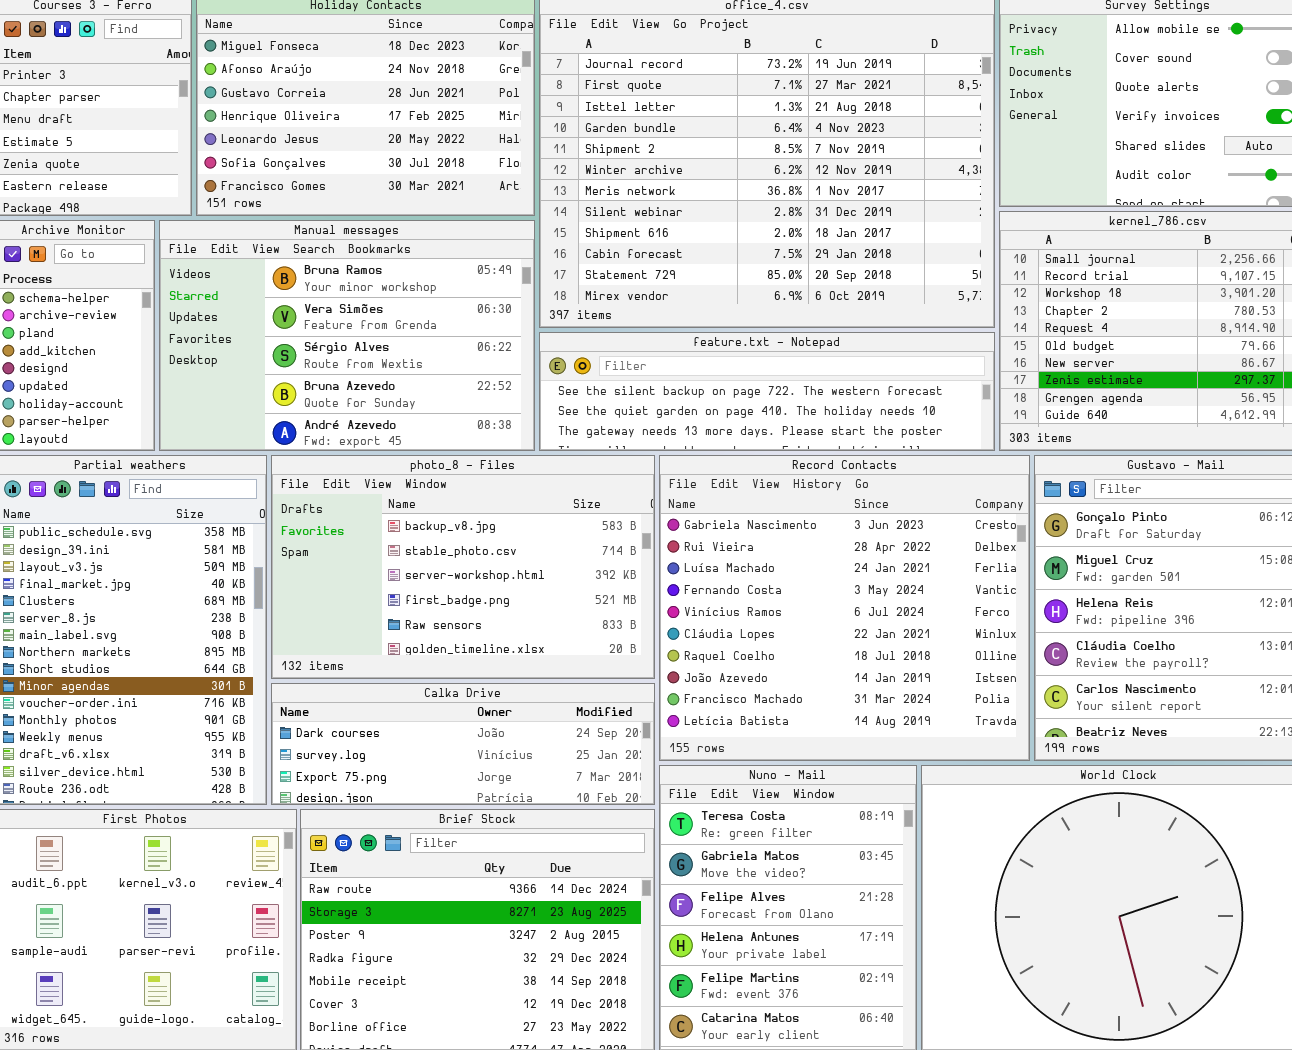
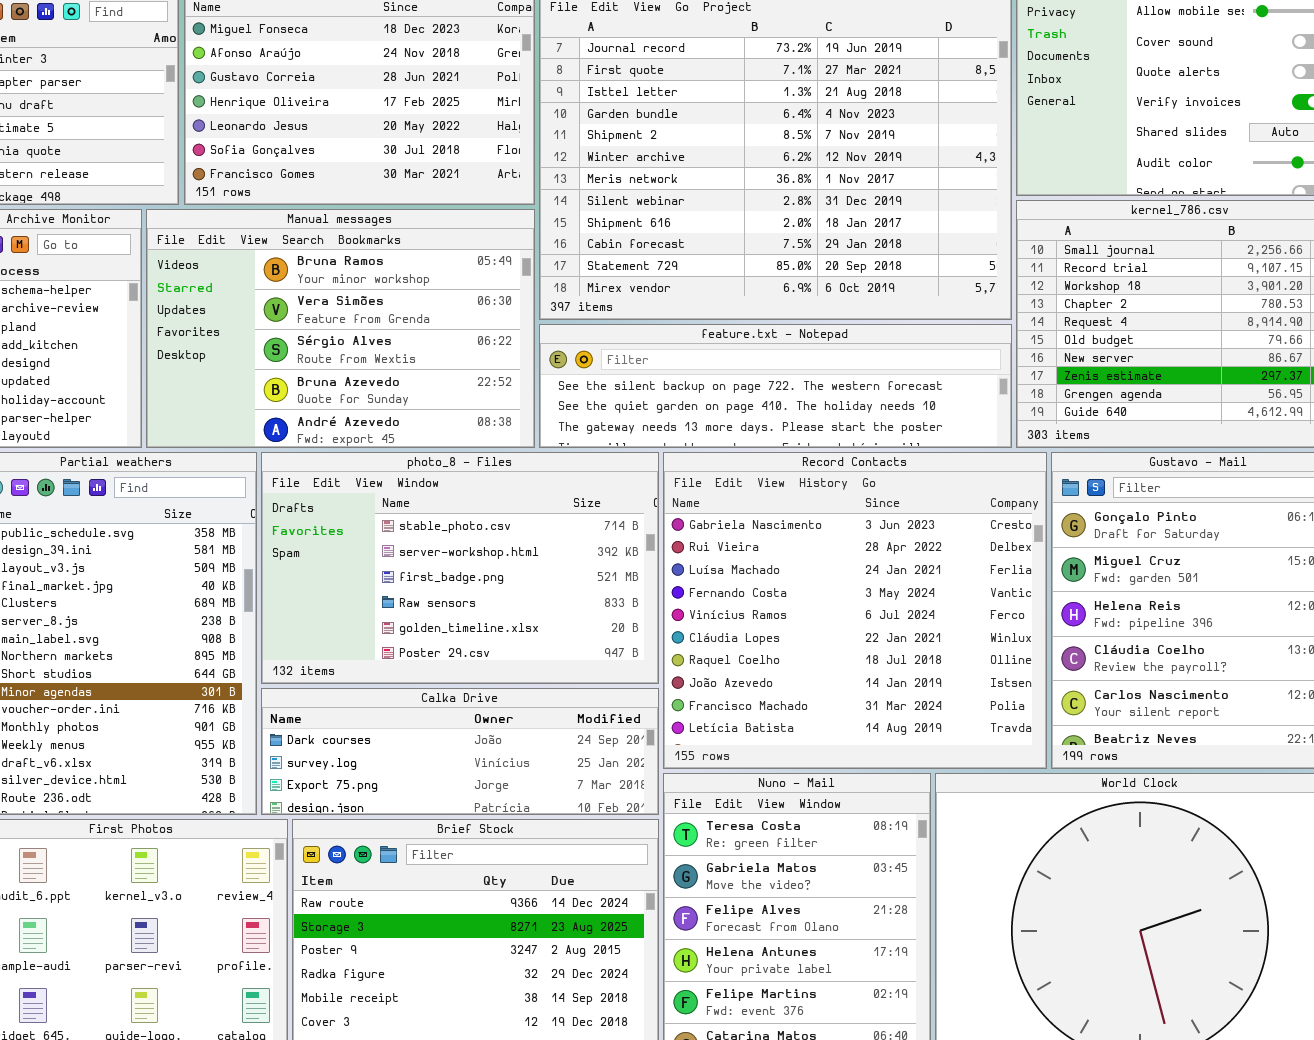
photo_8 - Files: [271,455,655,679] -> [261,452,659,684], scrolled down 1 row

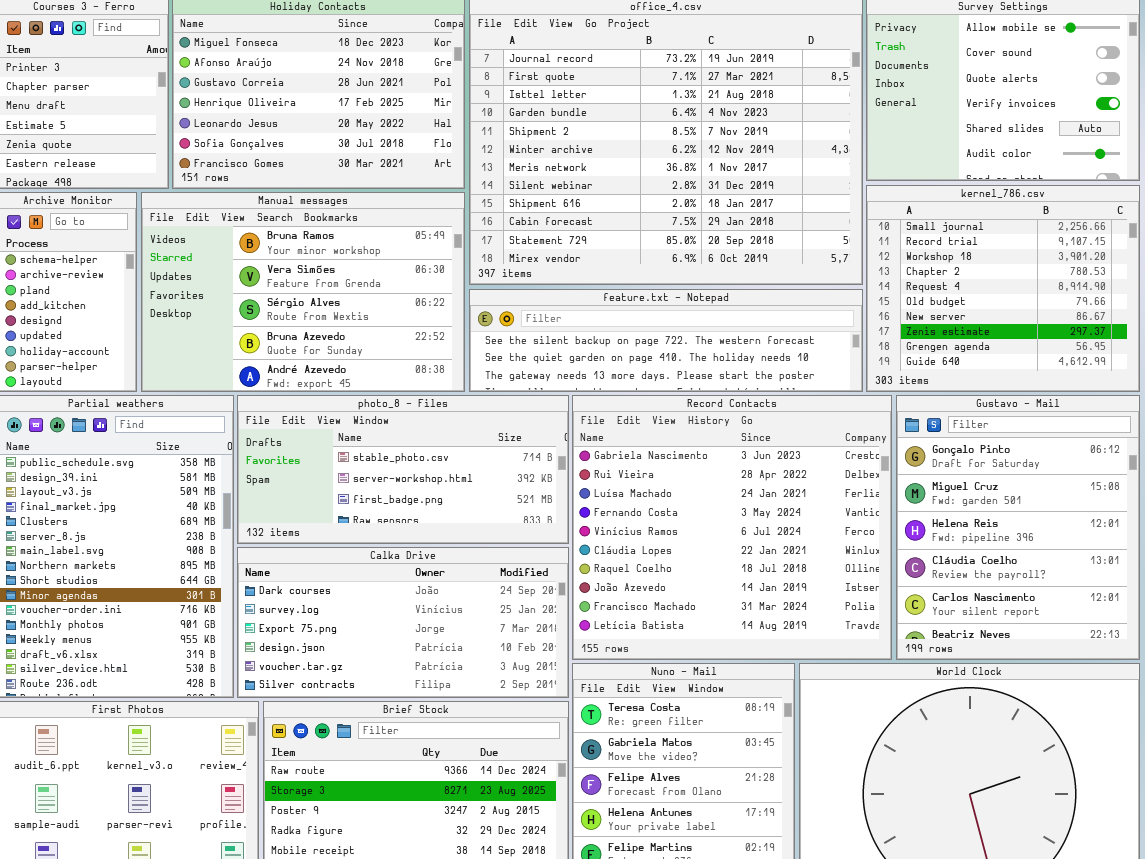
photo_8 - Files: [261,452,659,684] -> [237,395,569,544], resized
Calka Drive: [261,688,659,815] -> [237,547,569,698], resized

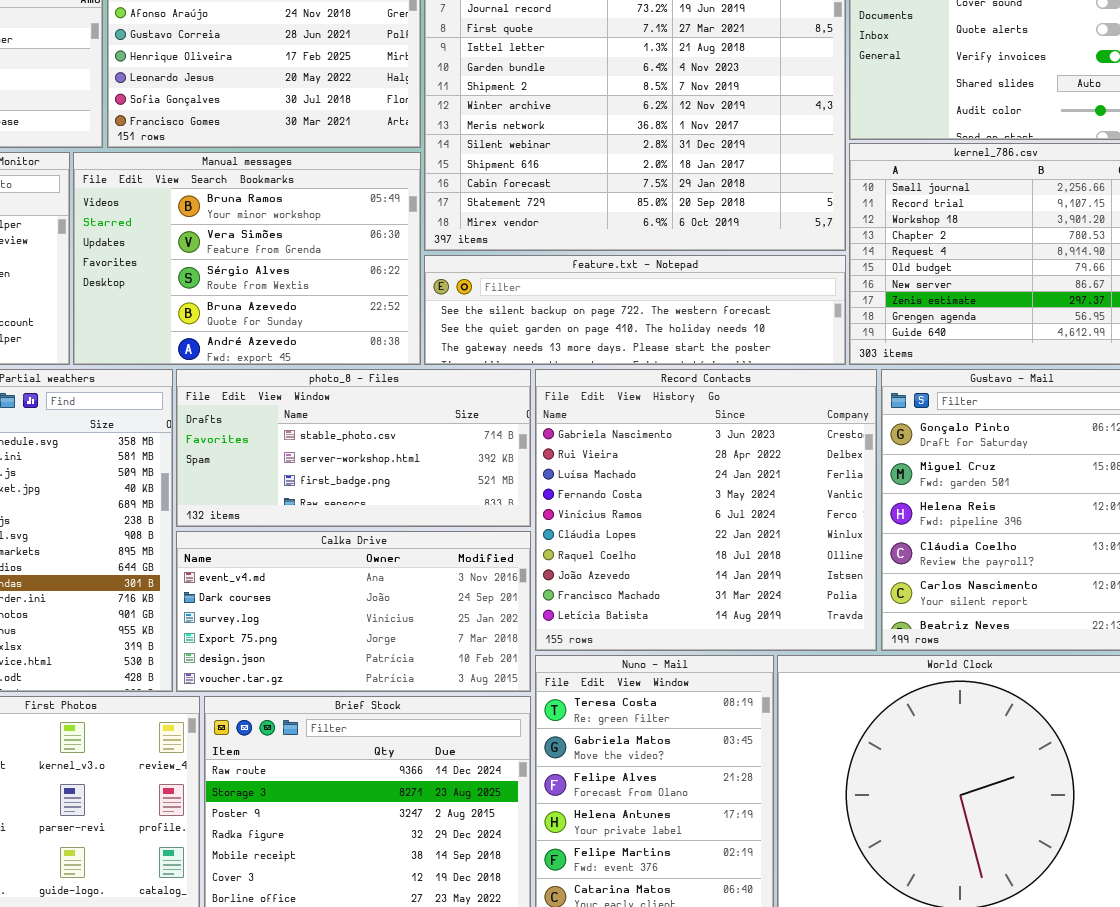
Calka Drive: [237,547,569,698] -> [176,531,531,692], scrolled up 1 row

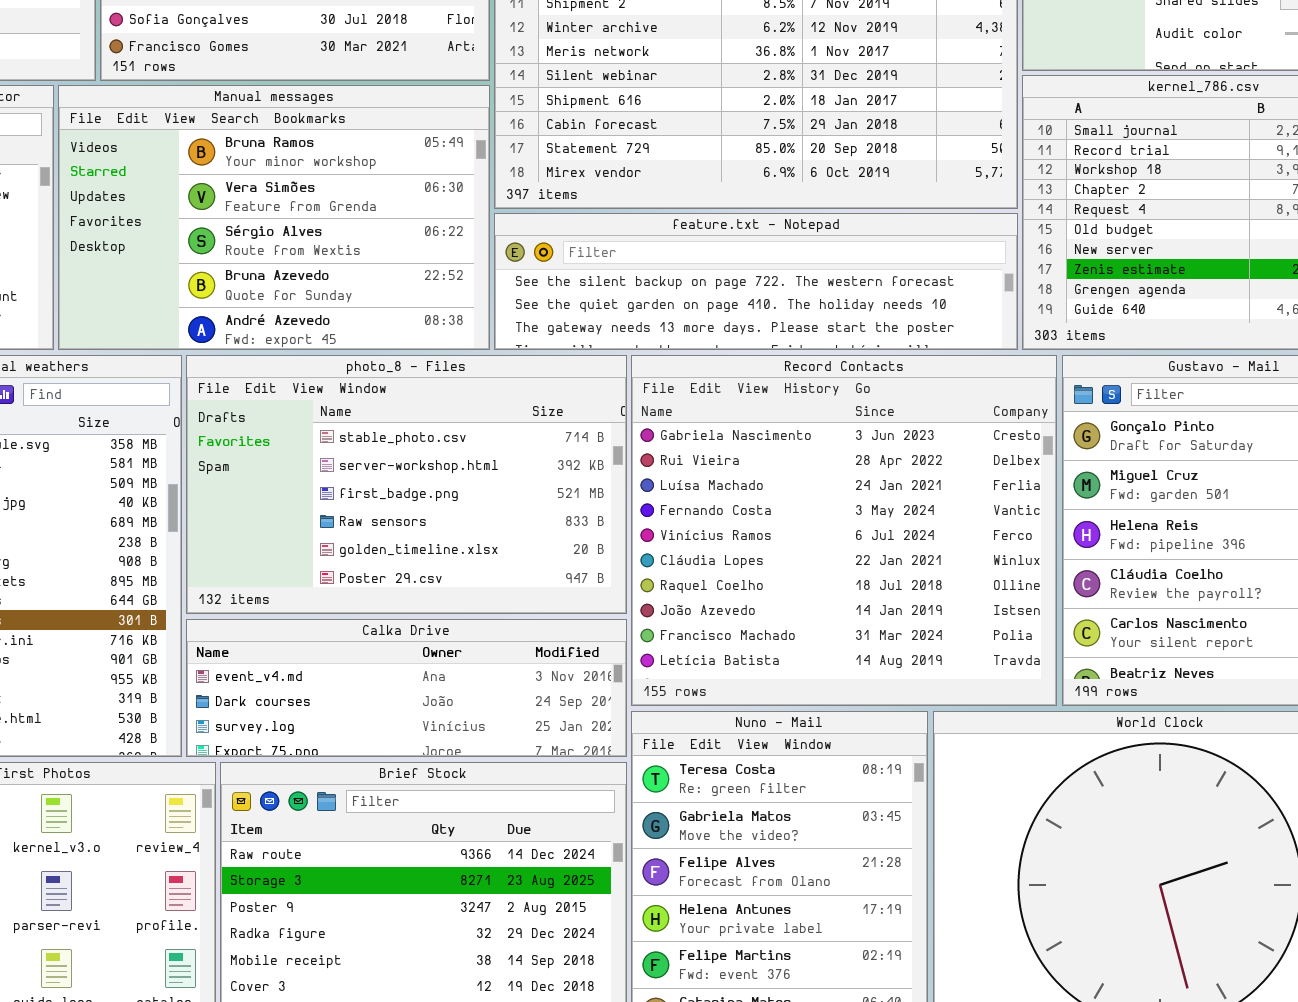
photo_8 - Files: [176,369,531,527] -> [186,355,627,614], resized
Calka Drive: [176,531,531,692] -> [186,619,627,757], resized

